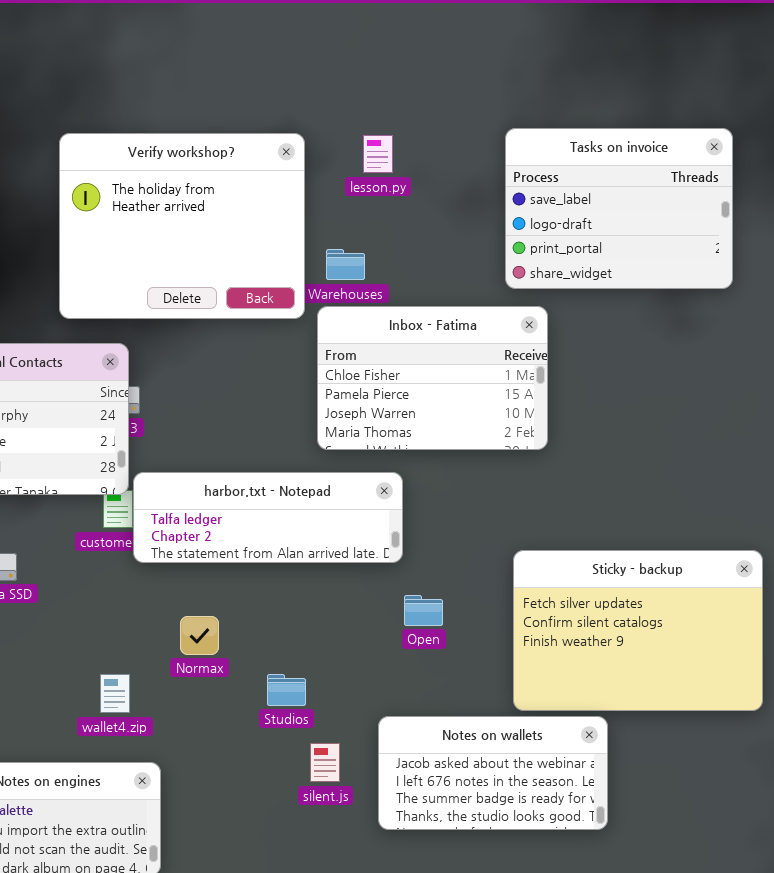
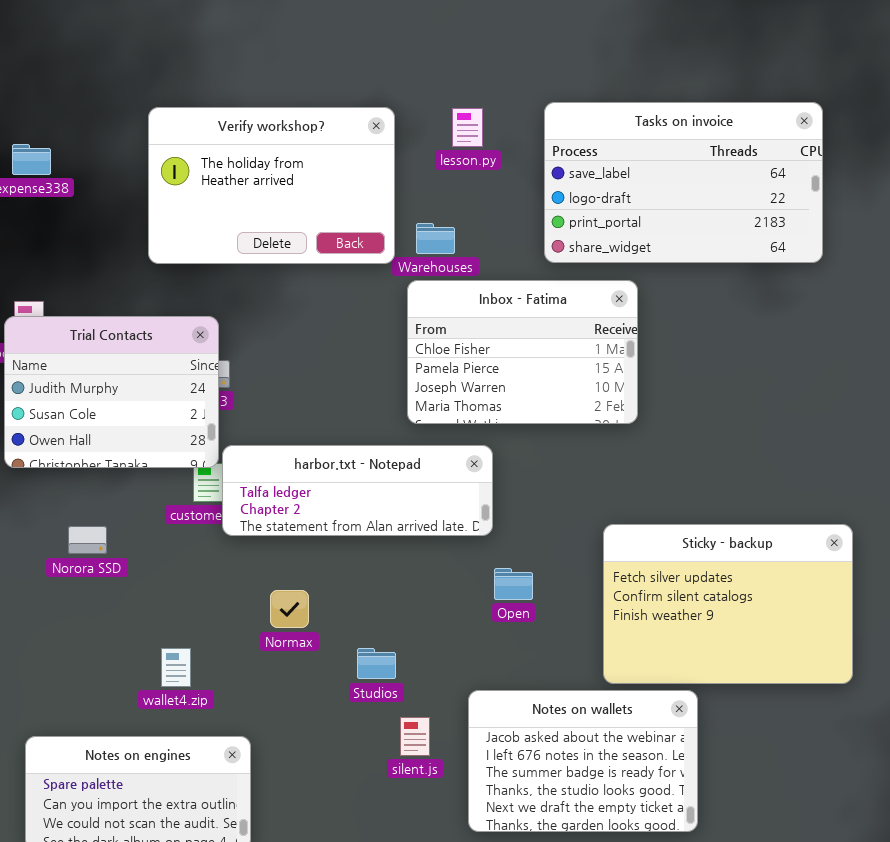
Tasks on invoice: [505,128,733,289] -> [544,102,823,263], resized
Verify workshop?: [59,133,305,319] -> [148,107,395,264], resized
wallet4.zip: [100,674,130,713] -> [161,648,191,687], moved
Notes on wallets: [378,716,608,830] -> [468,690,698,832], resized

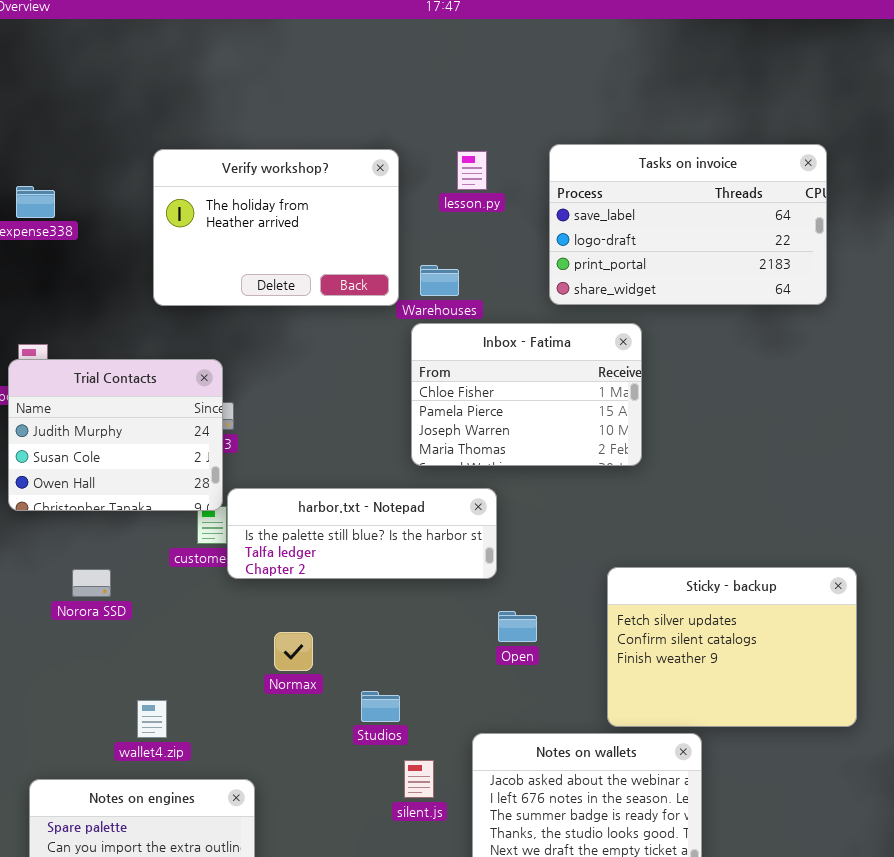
harbor.txt - Notepad: [222,445,493,536] -> [227,488,497,579], scrolled up 1 row
wallet4.zip: [161,648,191,687] -> [137,700,167,738], moved

